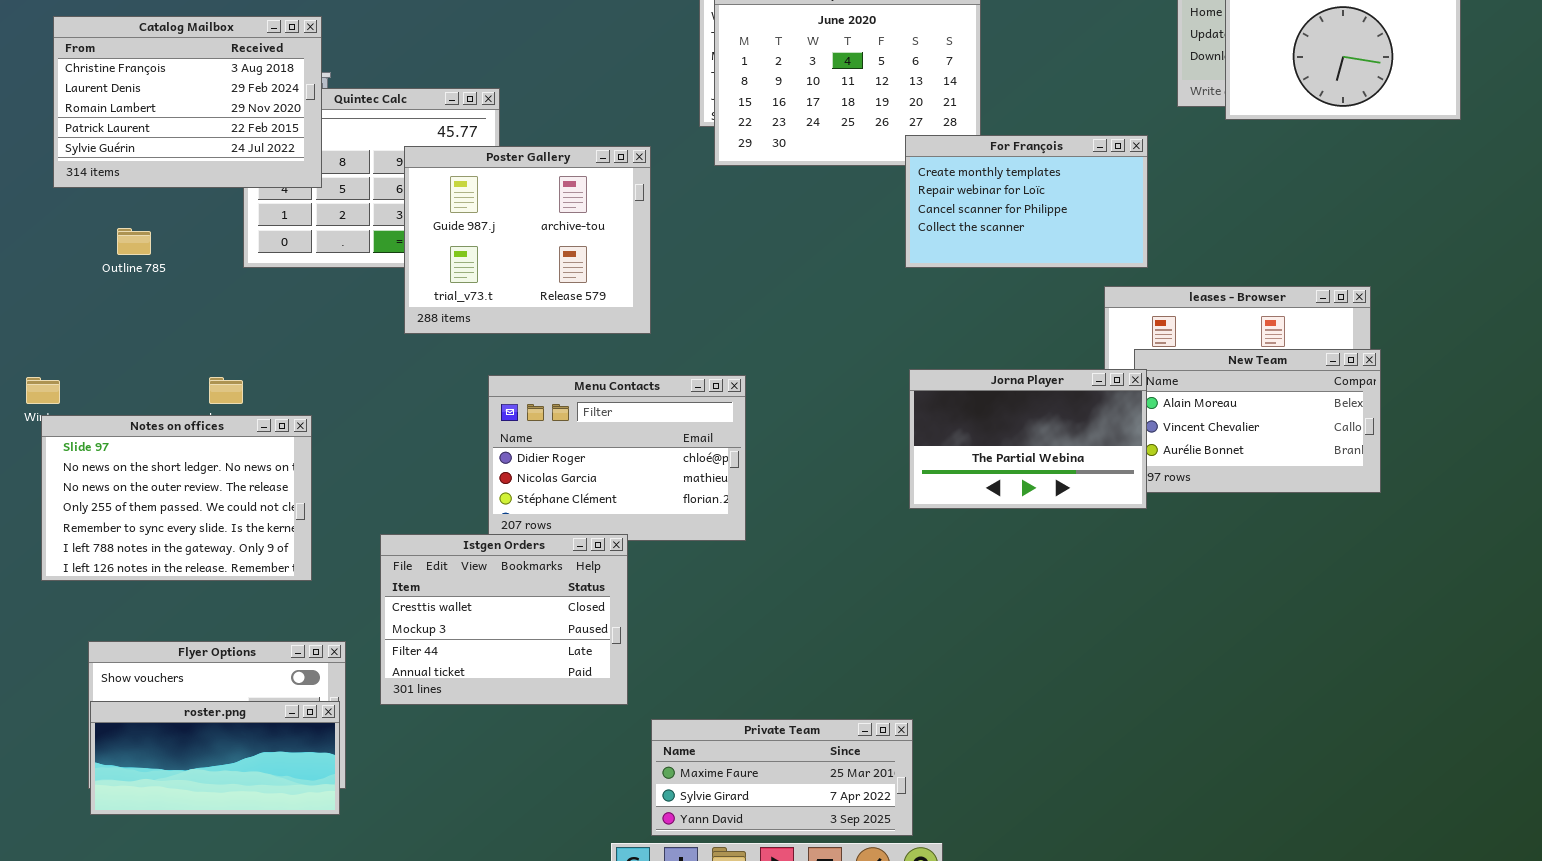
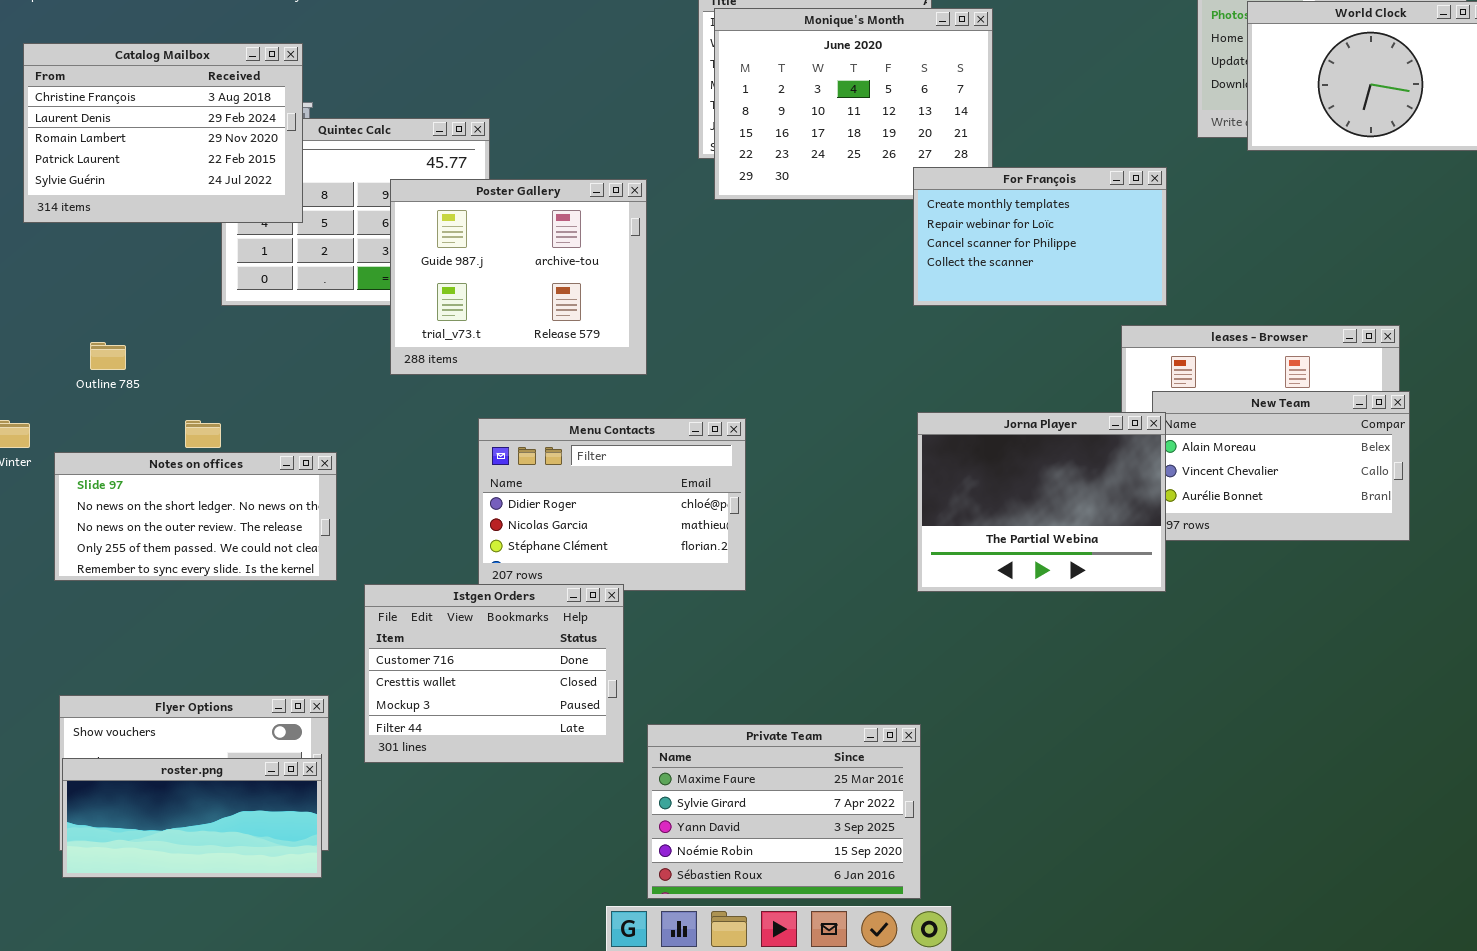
Outline 785: [117,228,151,255] -> [90,342,126,370], moved
Jorna Player: [909,369,1147,509] -> [917,412,1166,592], resized
Notes on offices: [41,415,312,581] -> [54,452,337,581], moved, resized
Istgen Orders: [380,534,628,705] -> [364,584,624,763], scrolled up 1 row
Private Team: [651,719,913,836] -> [647,724,921,899], resized

